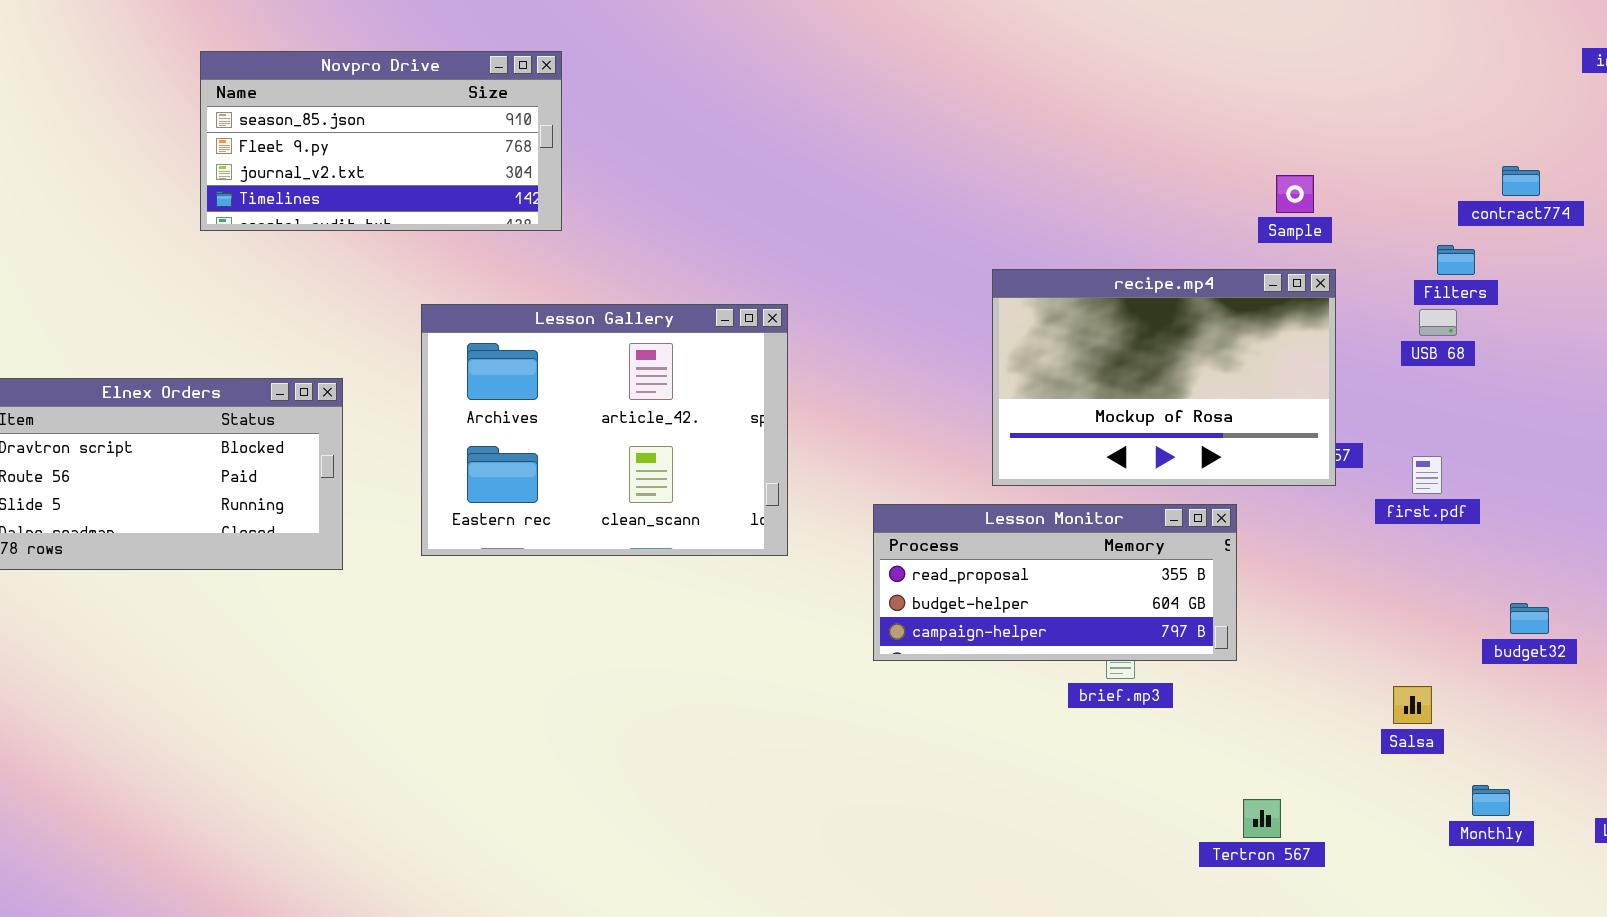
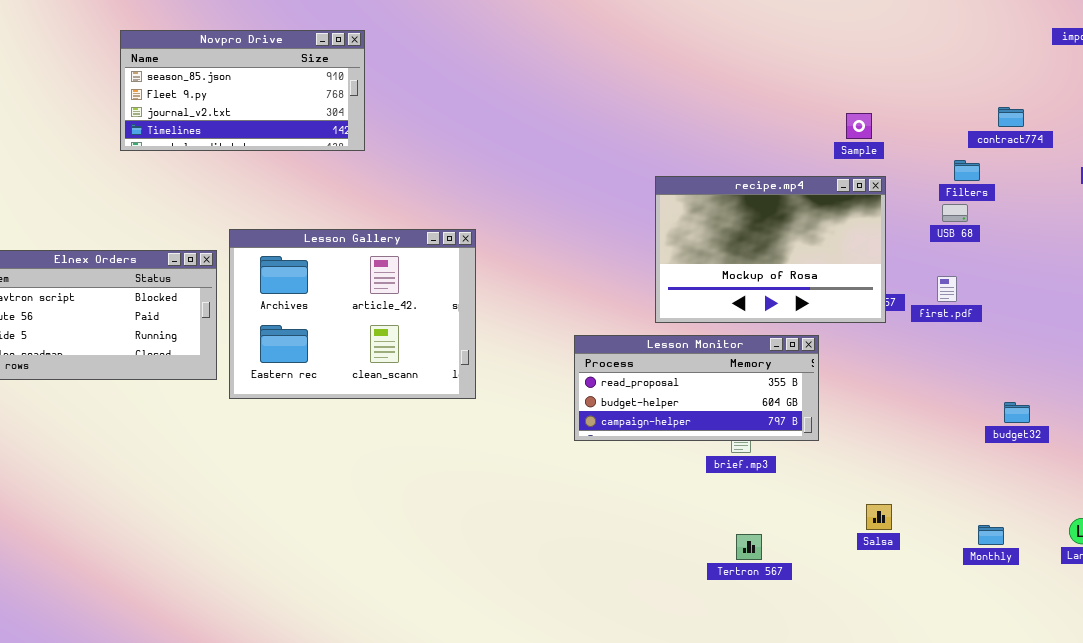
Lesson Gallery: [421,304,788,556] -> [229,229,476,399], moved
first.pdf: [1412,456,1442,494] -> [937,276,957,302], moved
Salsa: [1393,686,1432,724] -> [866,504,892,530], moved
Tertron 567: [1243,799,1281,838] -> [736,534,762,560], moved

